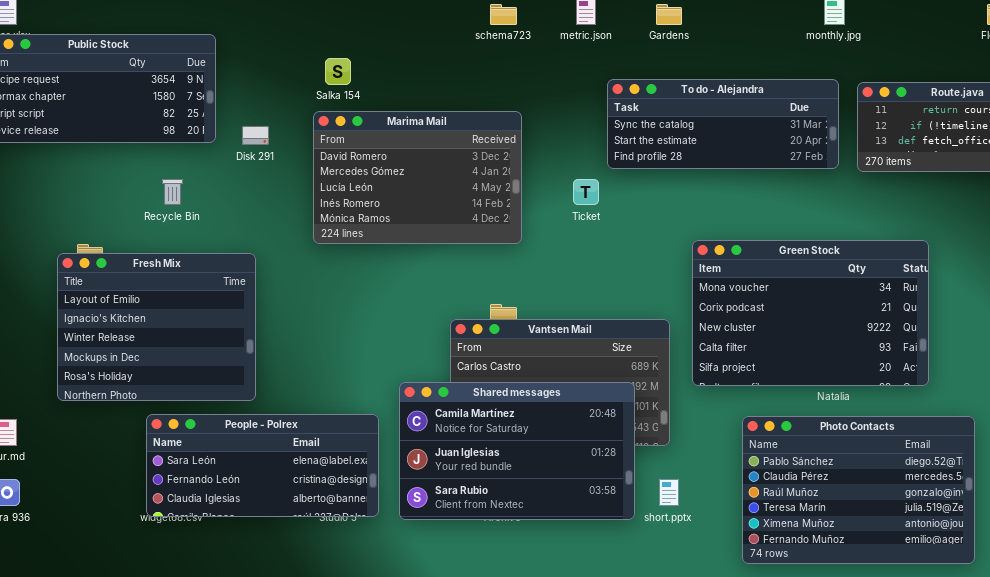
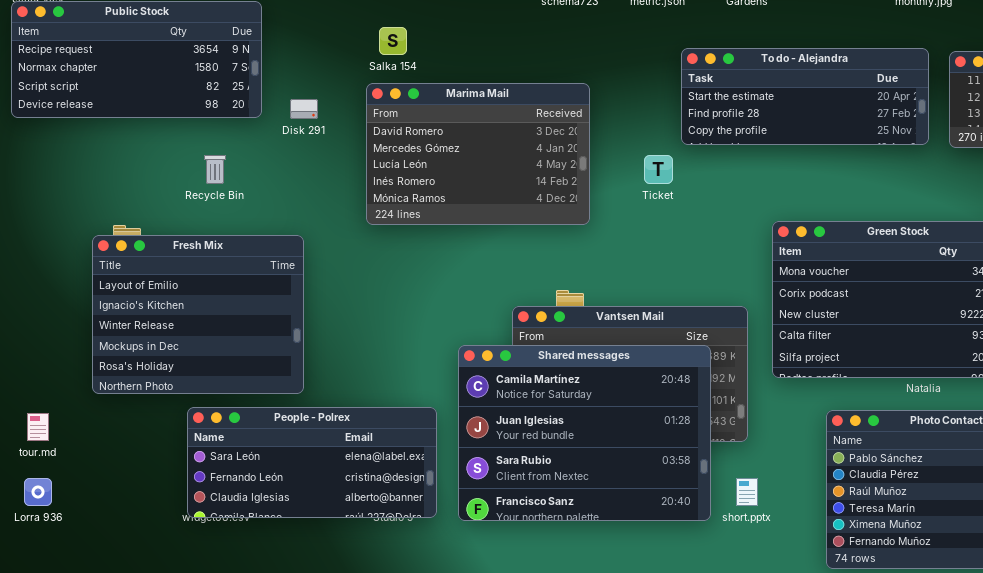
To do - Alejandra: [607,79,839,169] -> [681,48,929,145], scrolled down 1 row
Shared messages: [399,382,635,520] -> [458,345,711,521], resized

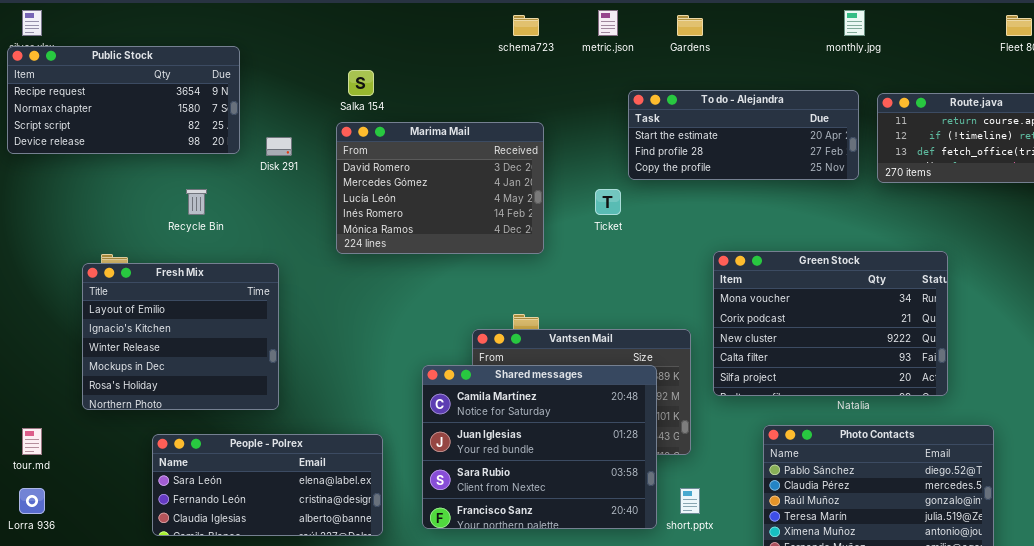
People - Polrex: [187,407,437,518] -> [152,434,383,536], moved

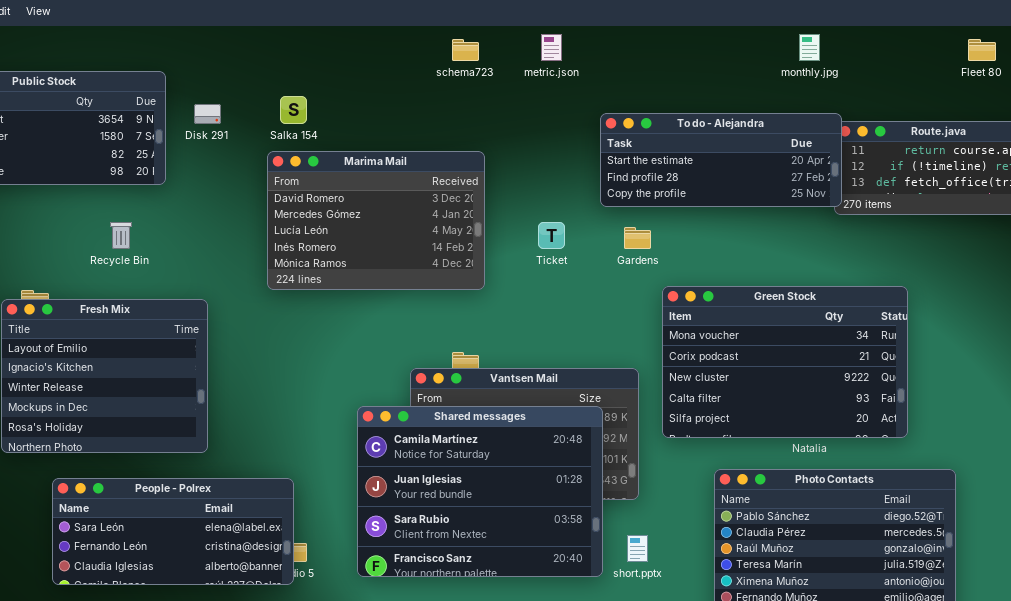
Gardens: [677,15,703,36] -> [624,227,651,249], moved
To do - Alejandra: [628,90,859,180] -> [600,113,842,207], moved
Disk 291: [266,137,292,156] -> [194,104,221,124], moved
People - Polrex: [152,434,383,536] -> [52,478,294,585], moved

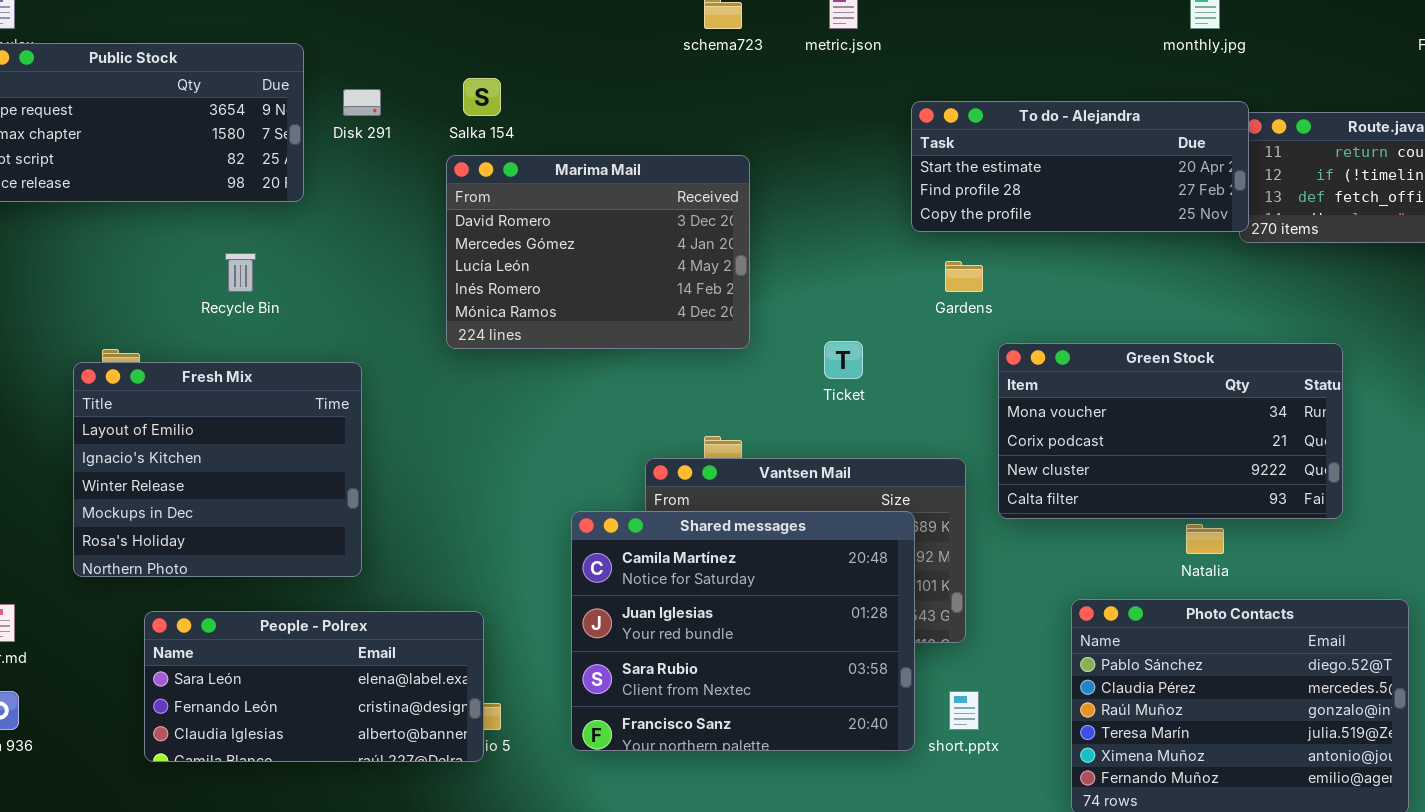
Ticket: [538,222,565,249] -> [824,341,863,379], moved
Green Stock: [662,286,908,438] -> [998,343,1343,519], resized

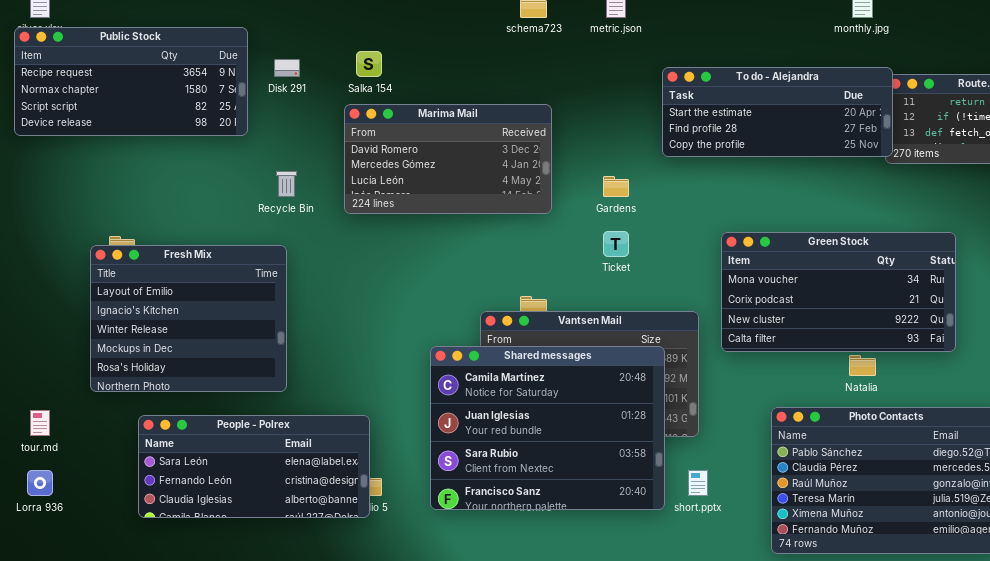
Marima Mail: [446,155,750,349] -> [344,104,552,214], resized
Recycle Bin: [225,253,256,292] -> [276,171,297,197], moved
Gardens: [945,261,983,292] -> [603,176,629,197], moved

